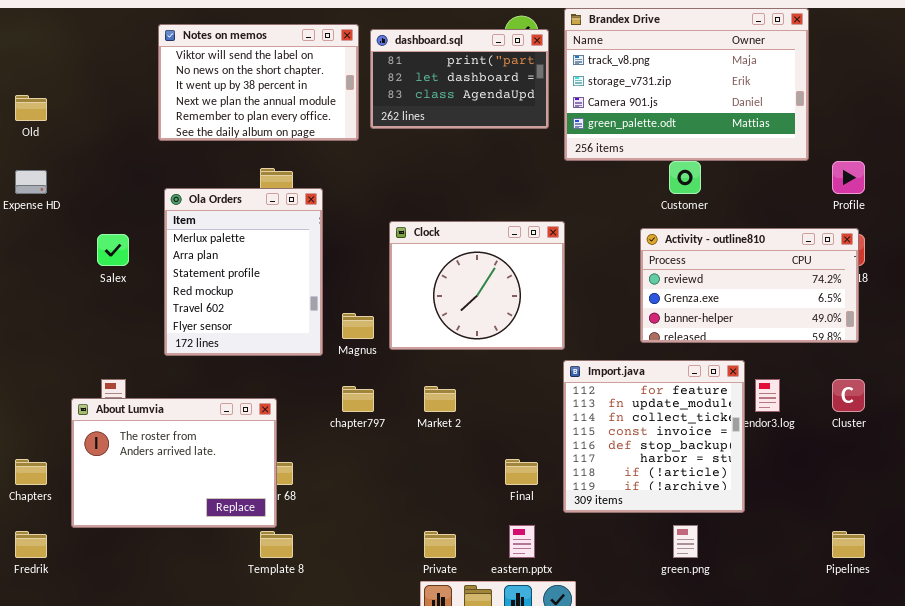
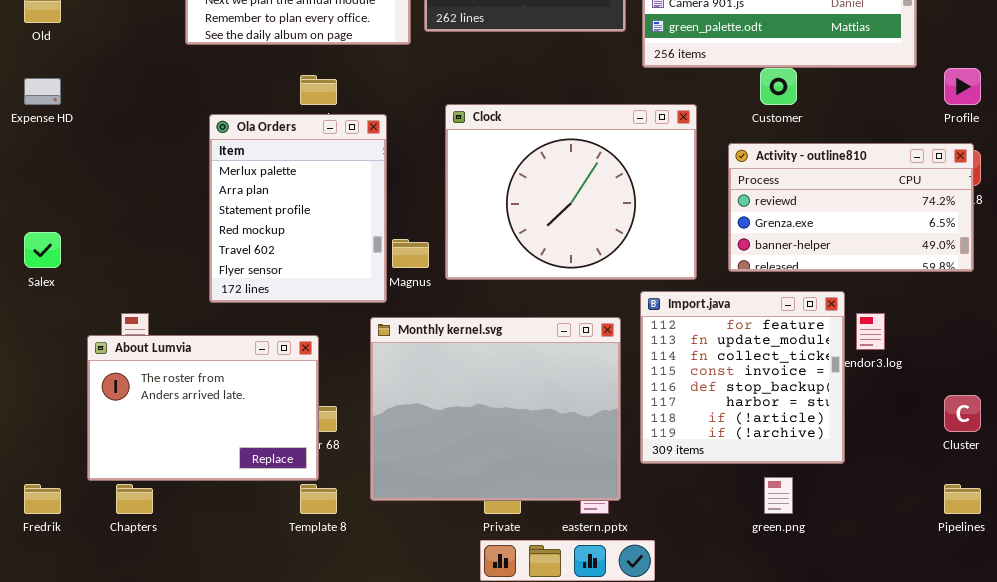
Ola Orders: [164,188,323,356] -> [209,114,387,303], moved
Clock: [389,221,565,350] -> [445,104,697,280], resized
Salex: [97,234,129,266] -> [24,232,61,268], moved
Cluster: [832,379,865,412] -> [944,395,981,432], moved
Monthly kernel.svg: none -> [370,317,621,501], opened
Chapters: [15,459,47,485] -> [116,484,153,514], moved

